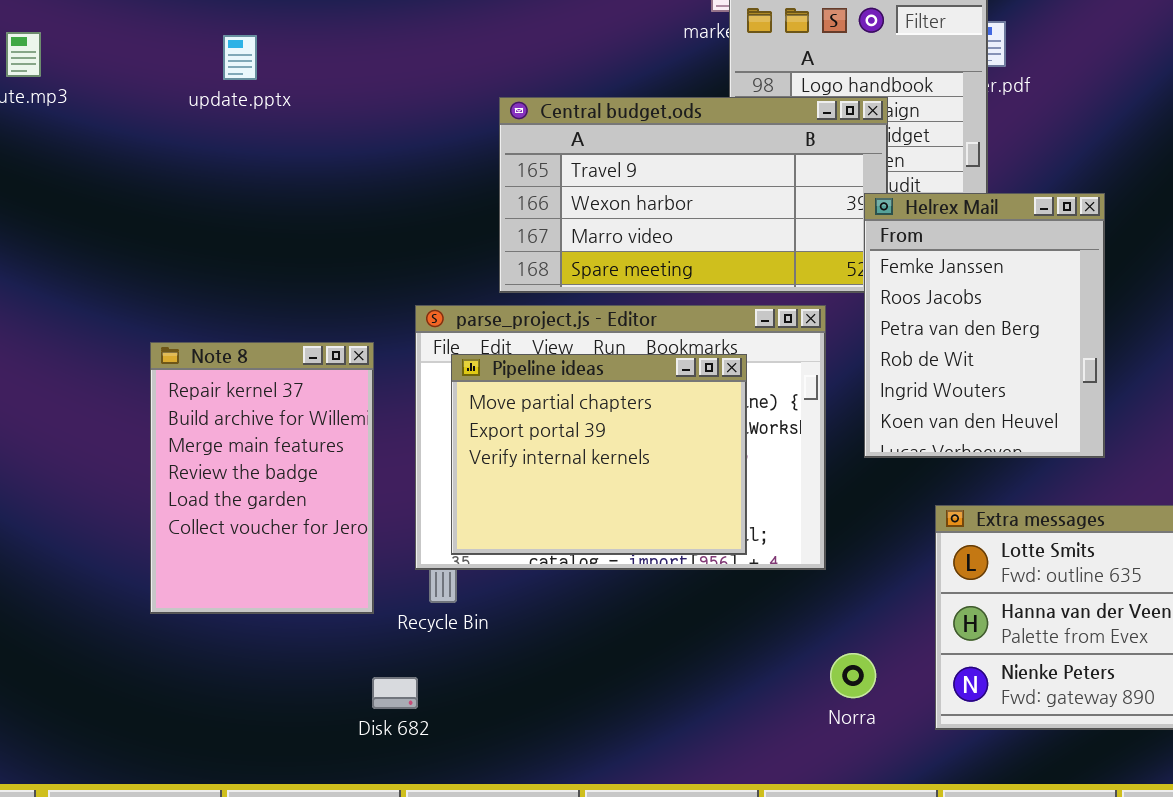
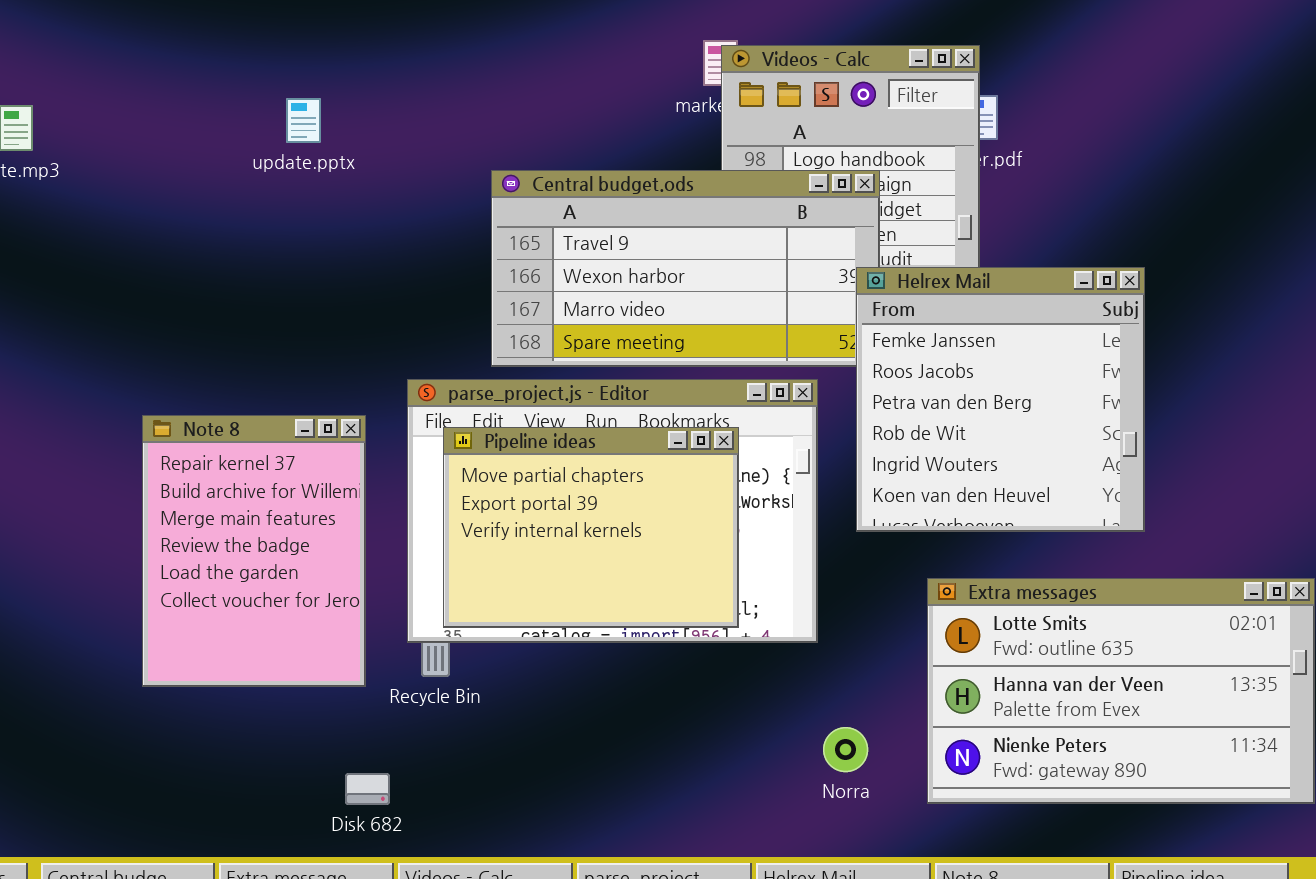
update.pptx: [223,35,257,80] -> [286,98,321,143], moved
Helrex Mail: [864,193,1105,458] -> [856,267,1145,532], resized
Disk 682: [372,677,418,709] -> [345,773,390,805], moved

